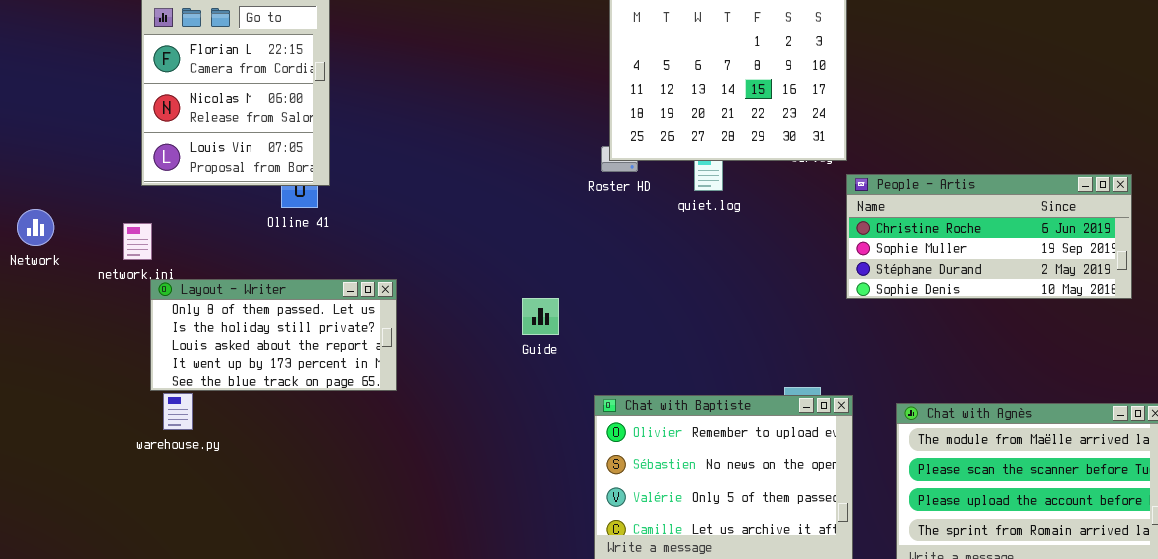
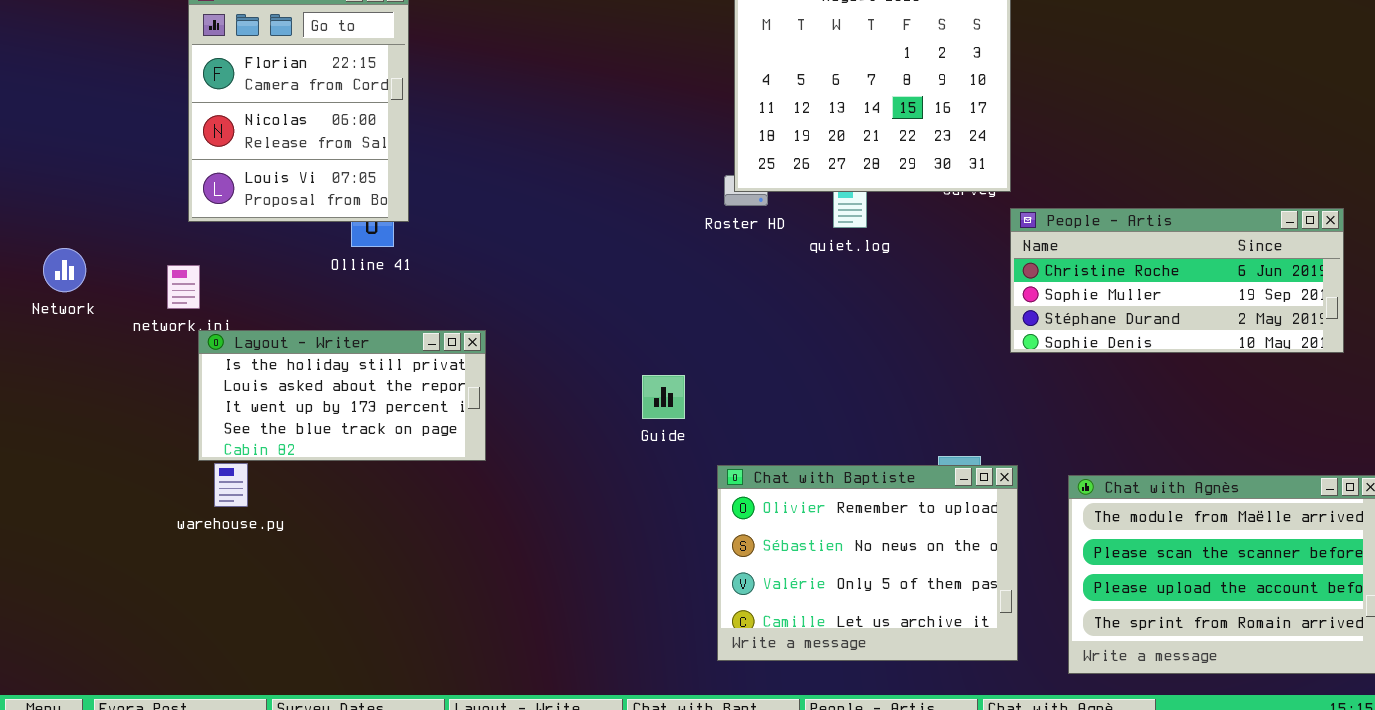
Layout - Writer: [150,279,397,391] -> [198,330,486,461], scrolled down 1 row
Guide: [522,298,559,335] -> [642,375,685,419], moved

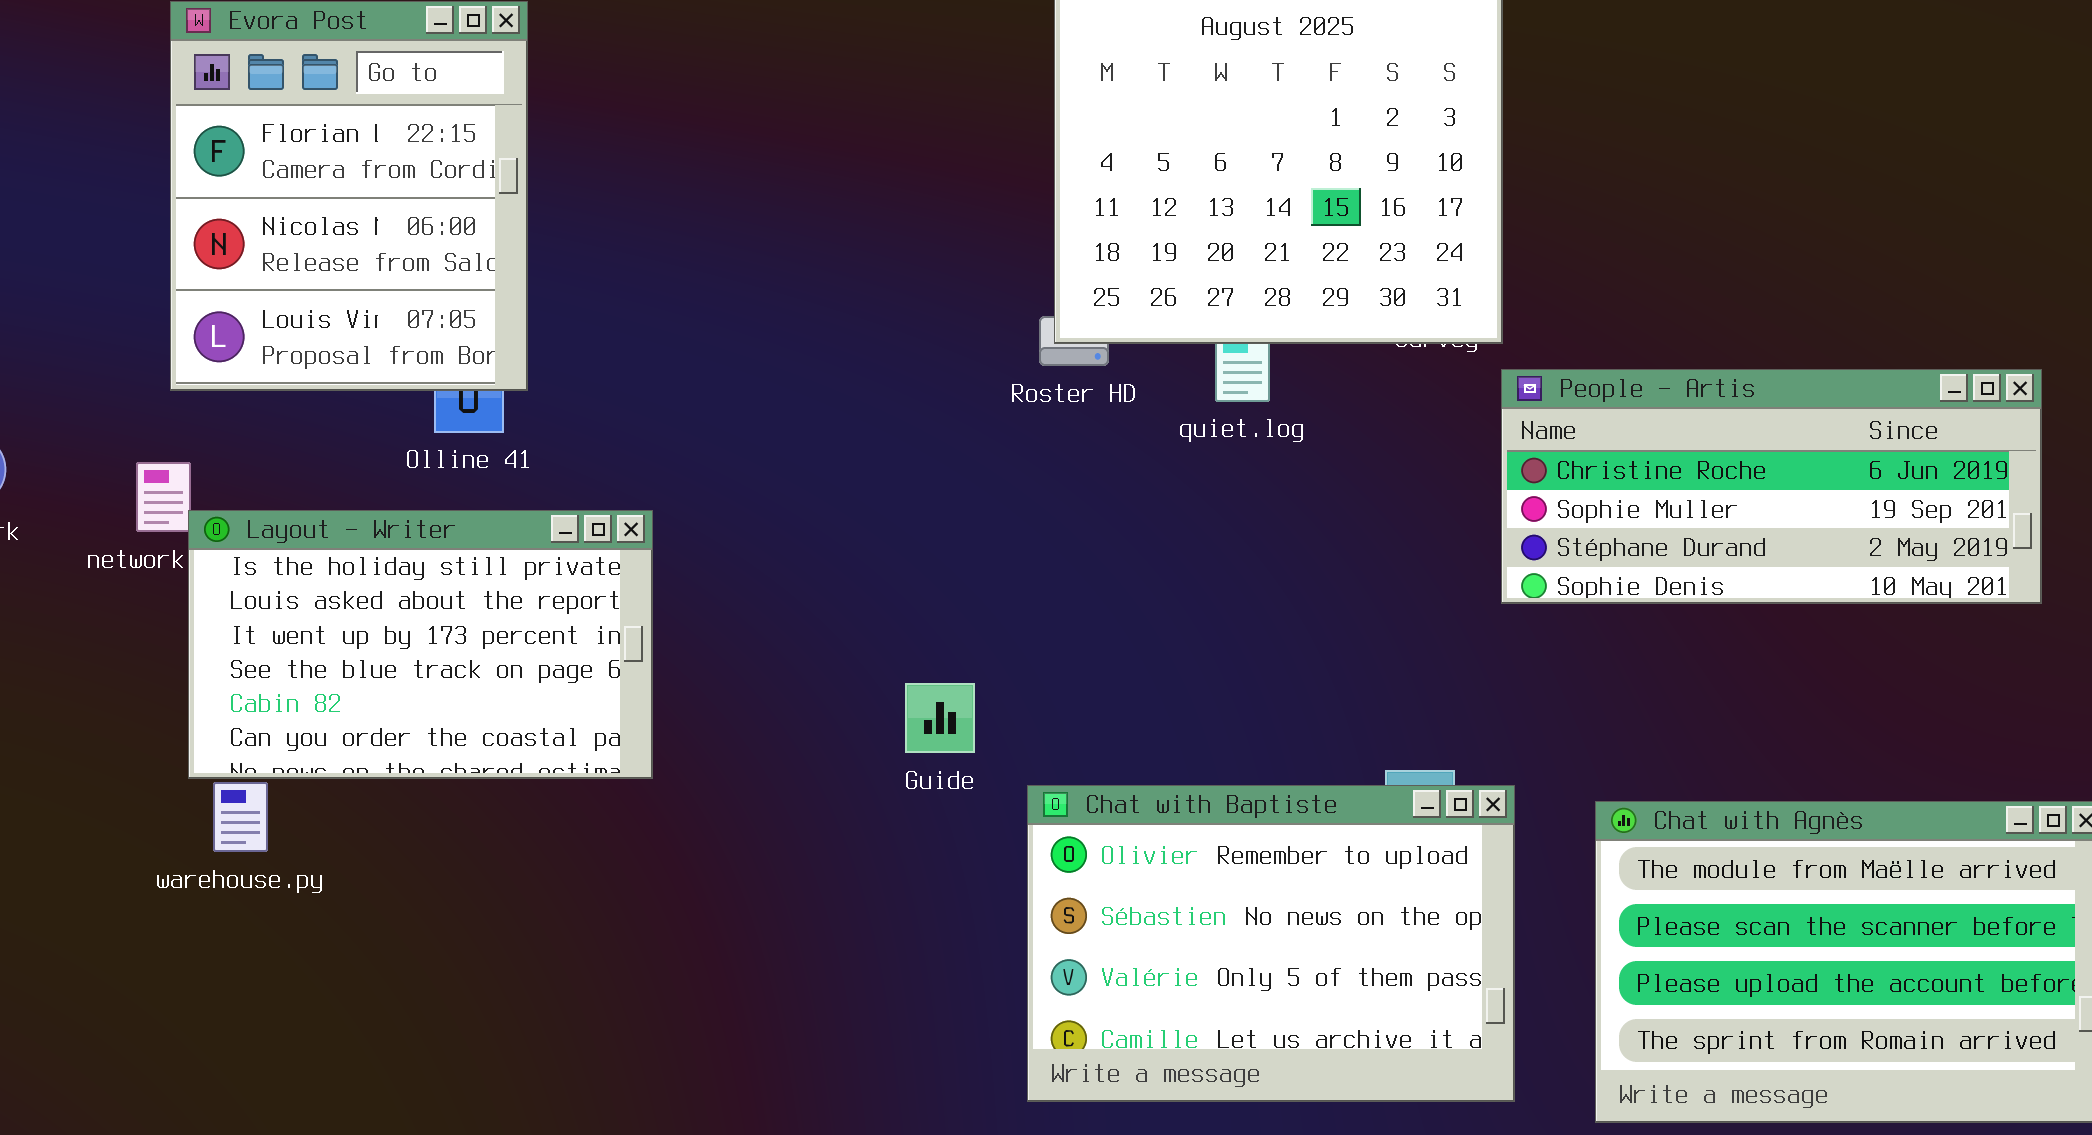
Layout - Writer: [198,330,486,461] -> [188,510,653,779], resized
Guide: [642,375,685,419] -> [905,683,975,753], moved

